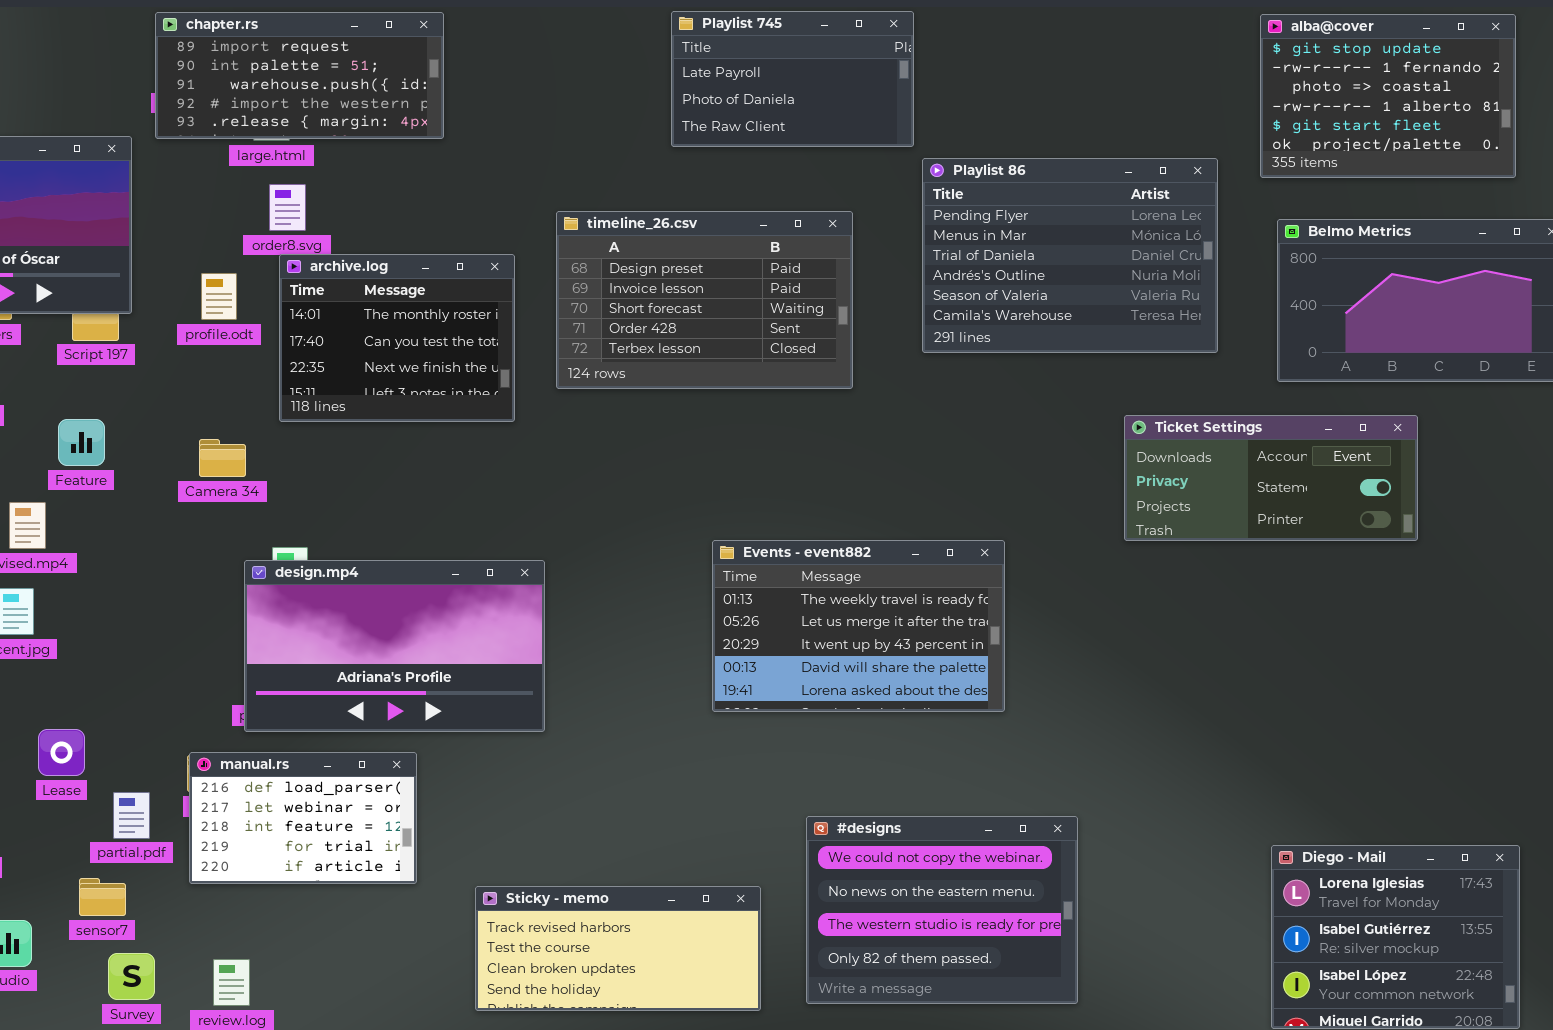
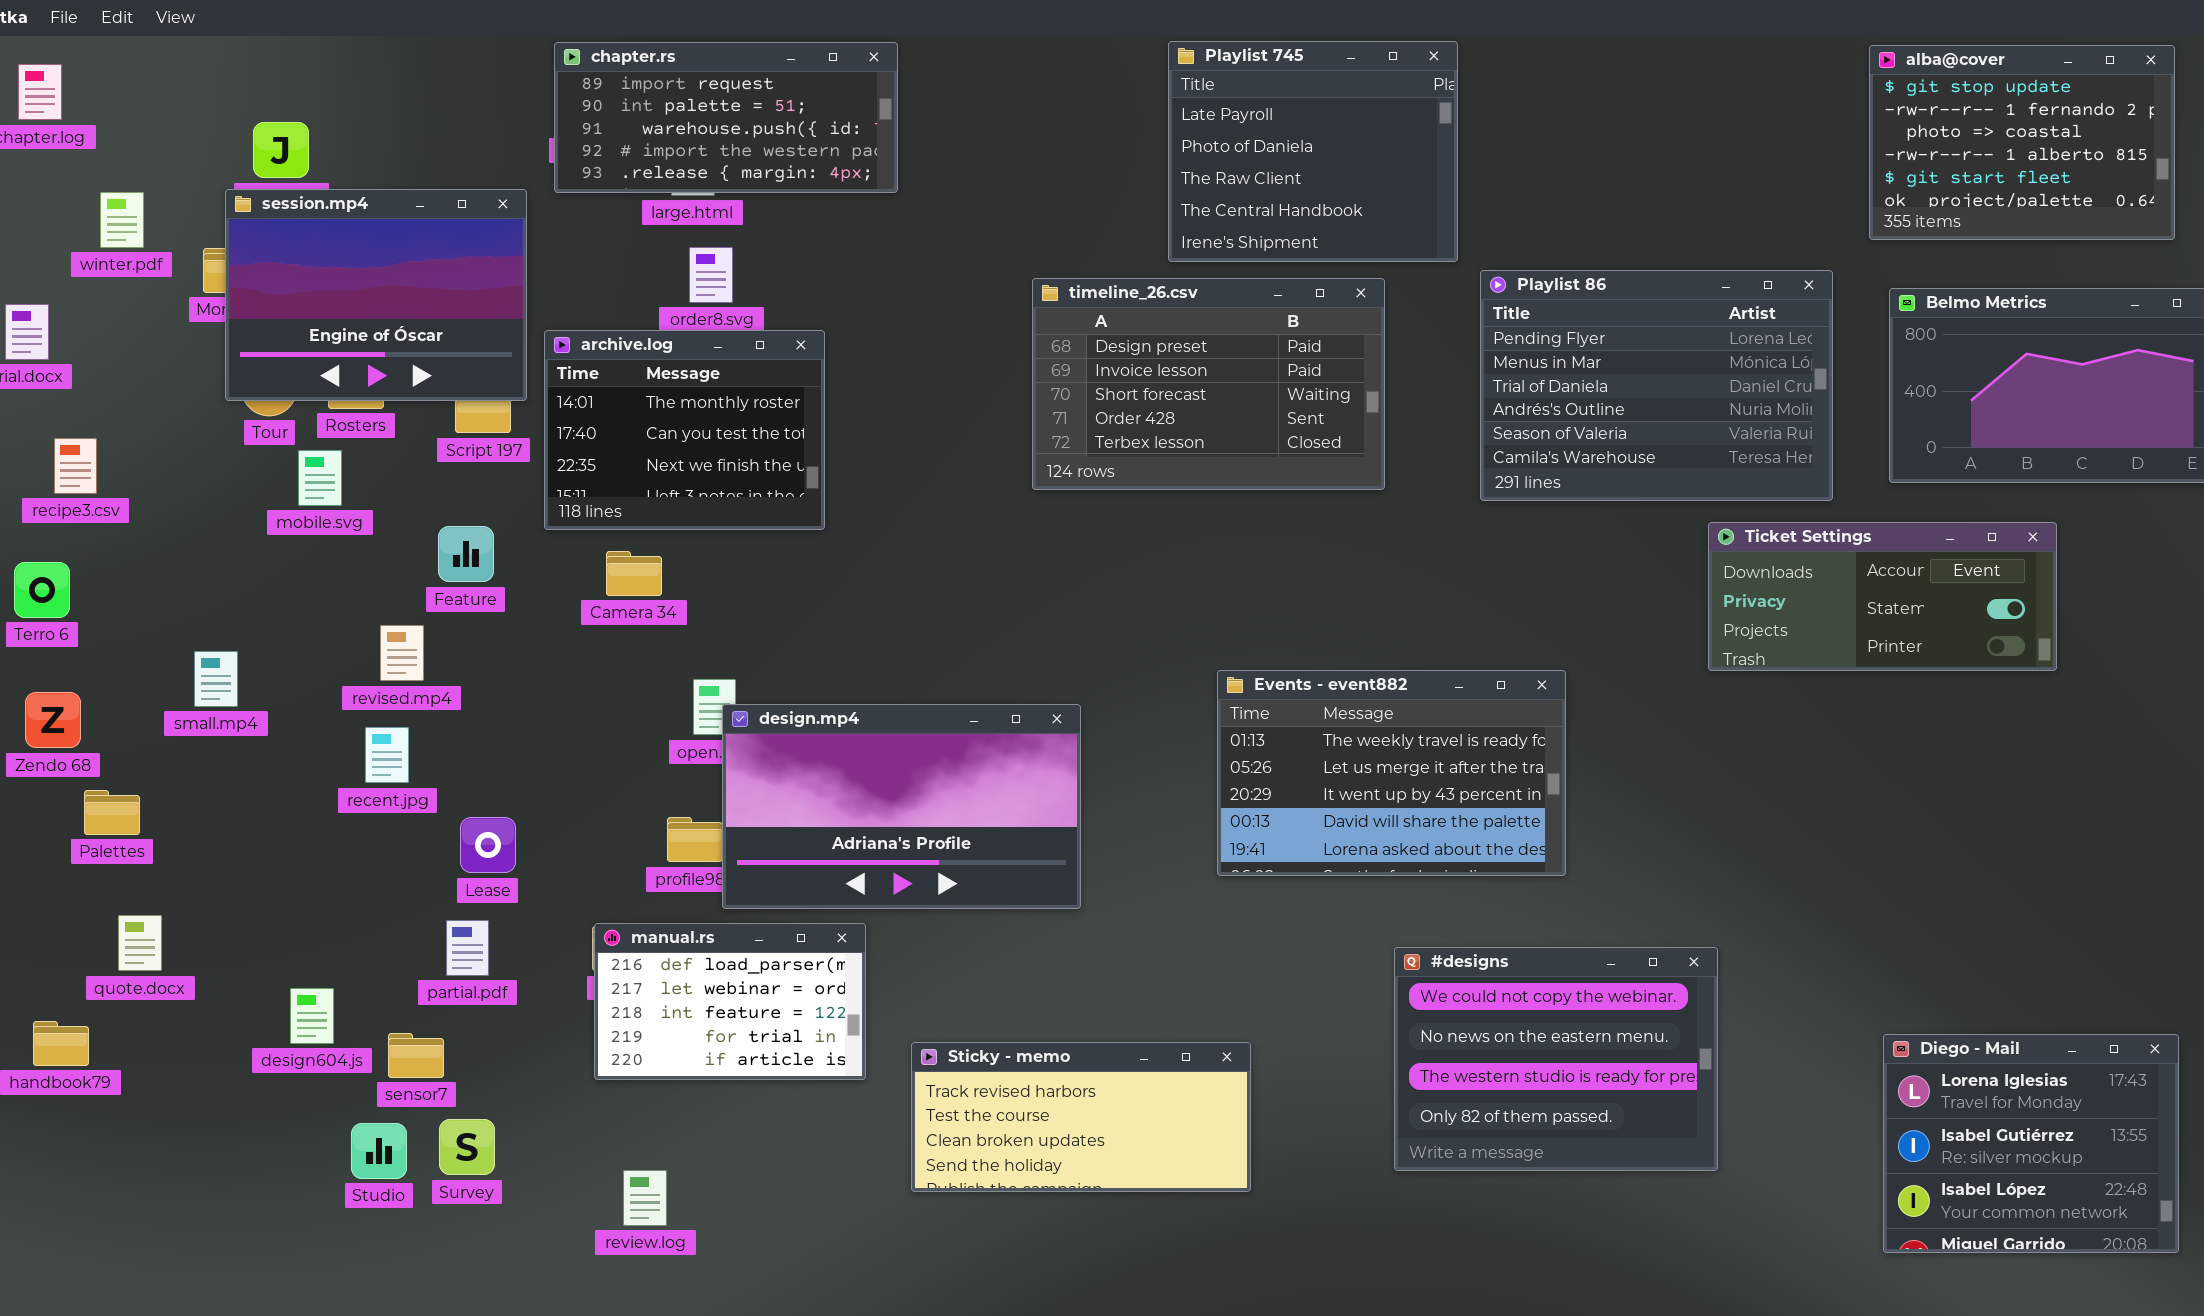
Playlist 745: [671,11,914,147] -> [1168,41,1458,262], resized
Playlist 86: [922,158,1218,353] -> [1480,270,1833,501], moved
archive.log: [279,254,515,422] -> [544,330,825,530], moved
design.mp4: [244,560,545,732] -> [722,704,1081,909], moved
Lease: [38,729,85,776] -> [460,817,516,873], moved
partial.pdf: [113,792,150,839] -> [446,920,489,976], moved
#designs: [806,816,1078,1004] -> [1394,947,1718,1171], moved
sensor7: [79,878,126,916] -> [388,1033,444,1078], moved
Sticky - memo: [475,886,761,1011] -> [911,1042,1251,1192], moved
Survey: [108,953,155,1000] -> [439,1119,495,1175], moved

